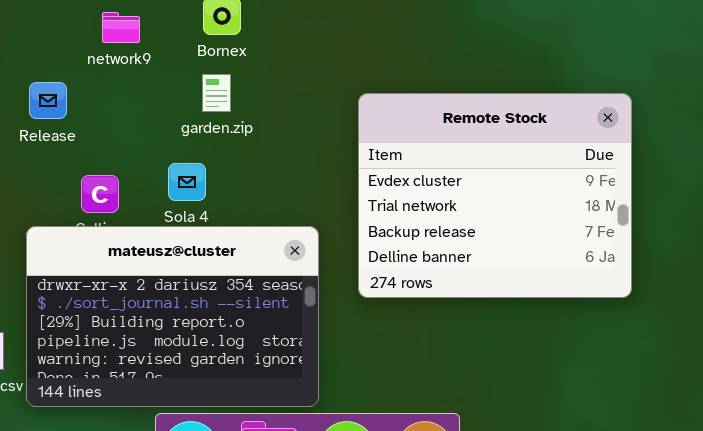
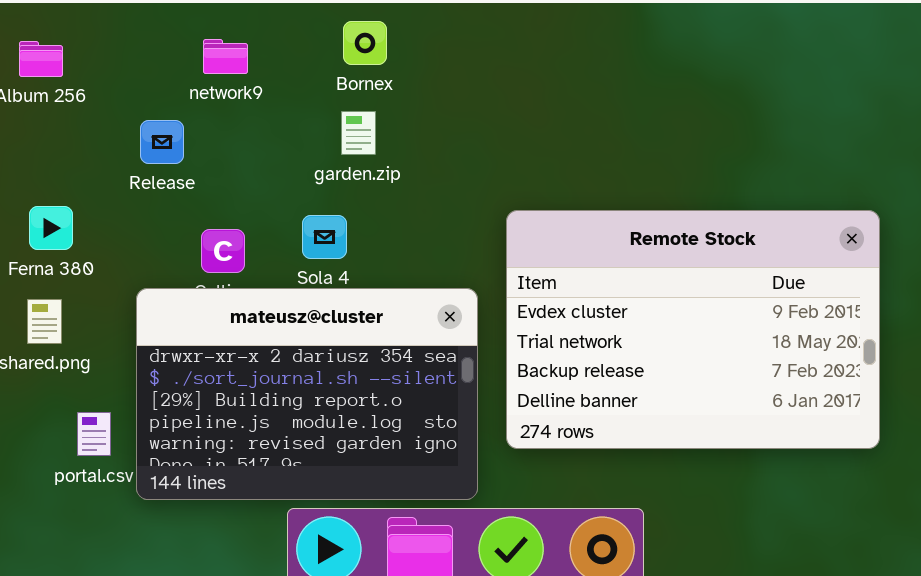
network9: [102,12,140,43] -> [203,39,248,74], moved
Remote Stock: [358,93,632,298] -> [506,210,880,449], moved, resized

